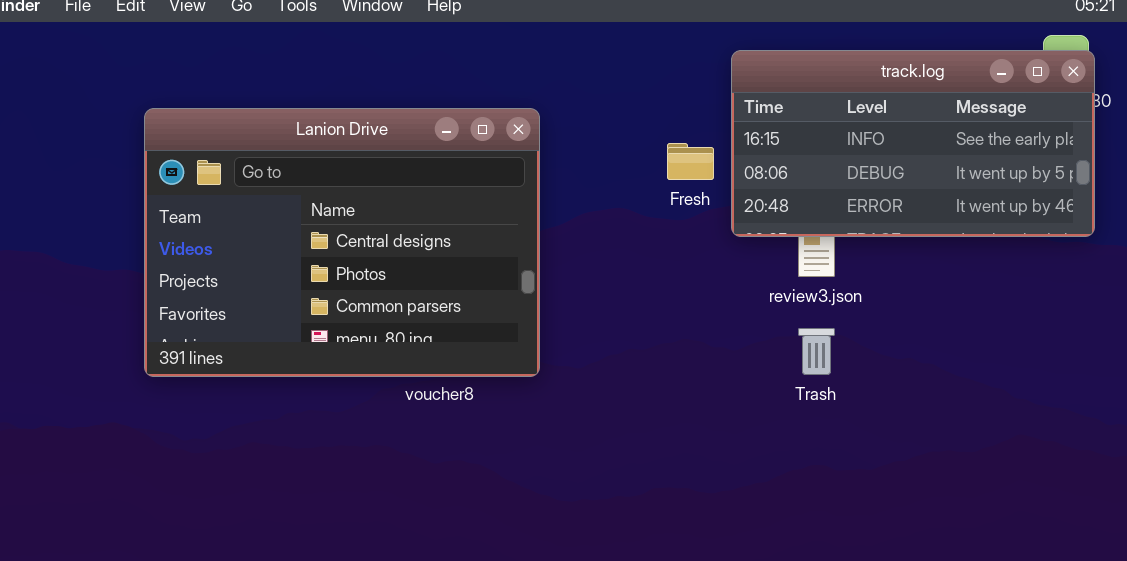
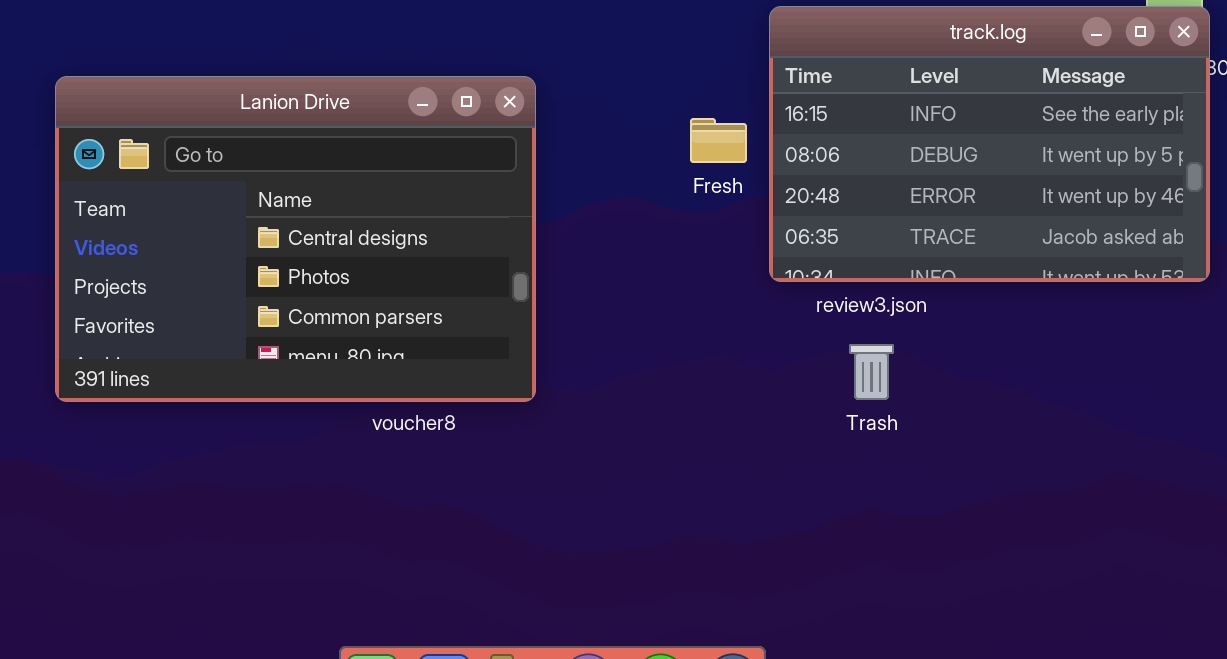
track.log: [731,50,1095,237] -> [769,6,1210,282], resized

